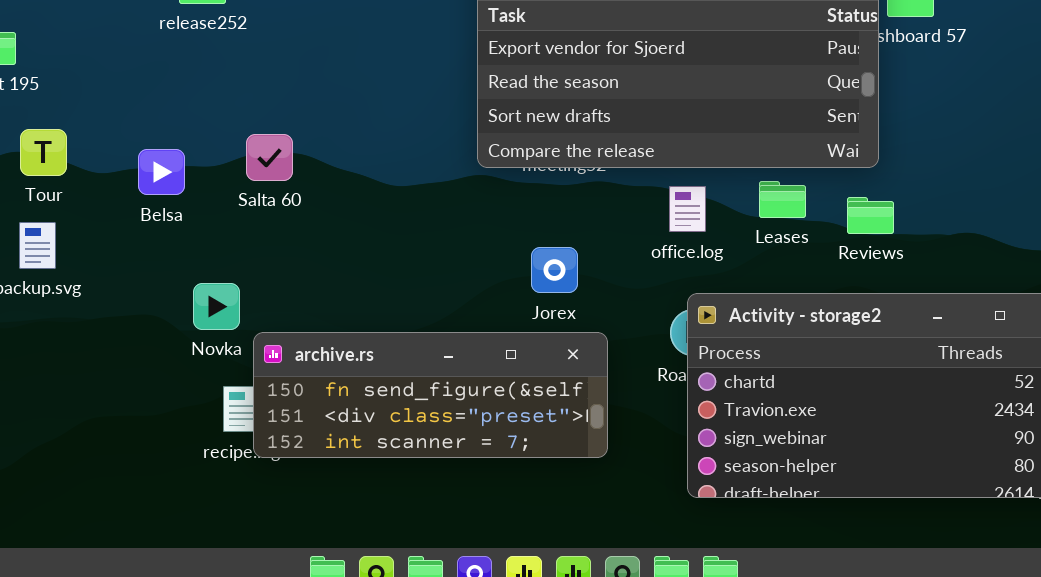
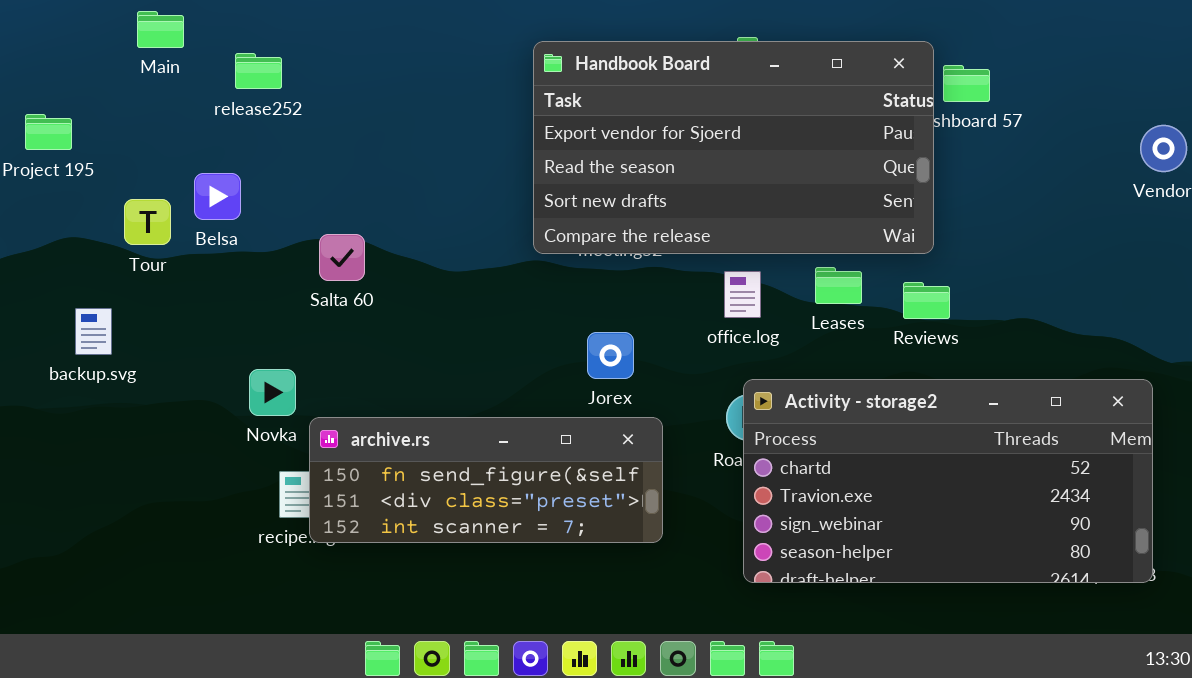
Tour: [20,129,67,176] -> [124,199,171,245], moved
Salta 60: [246,134,293,181] -> [319,234,365,281], moved
Belsa: [138,149,185,195] -> [194,173,241,220], moved

